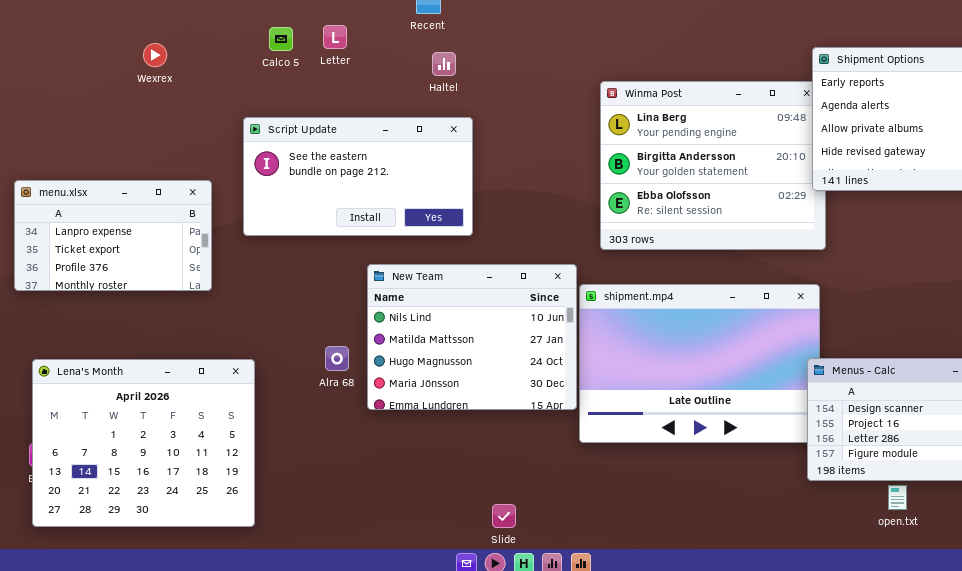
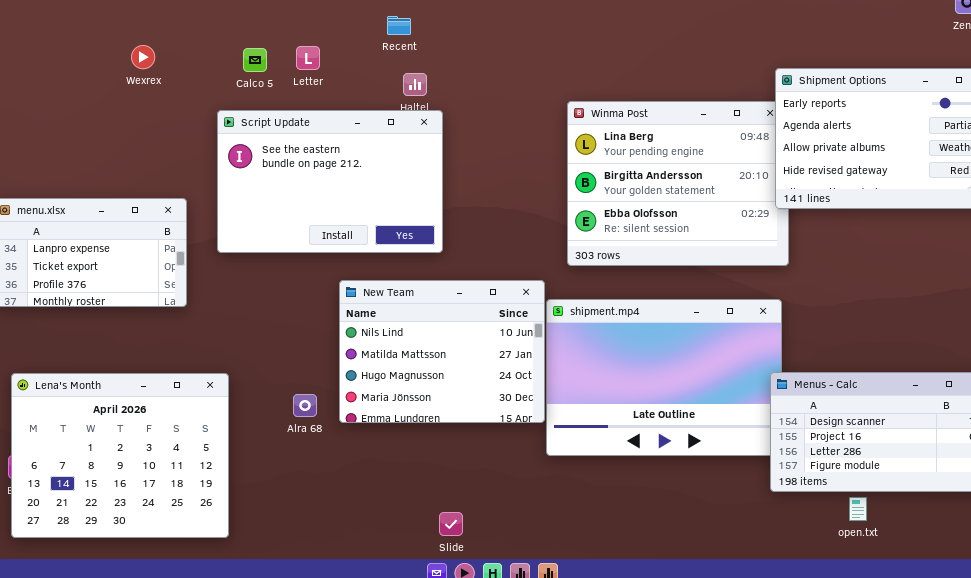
Wexrex: [143,43,167,67] -> [131,45,155,69], moved
Script Update: [243,117,473,236] -> [217,110,443,253], resized
Alra 68: [325,346,349,371] -> [293,394,317,417], moved
Slide: [492,504,516,528] -> [439,512,463,536], moved

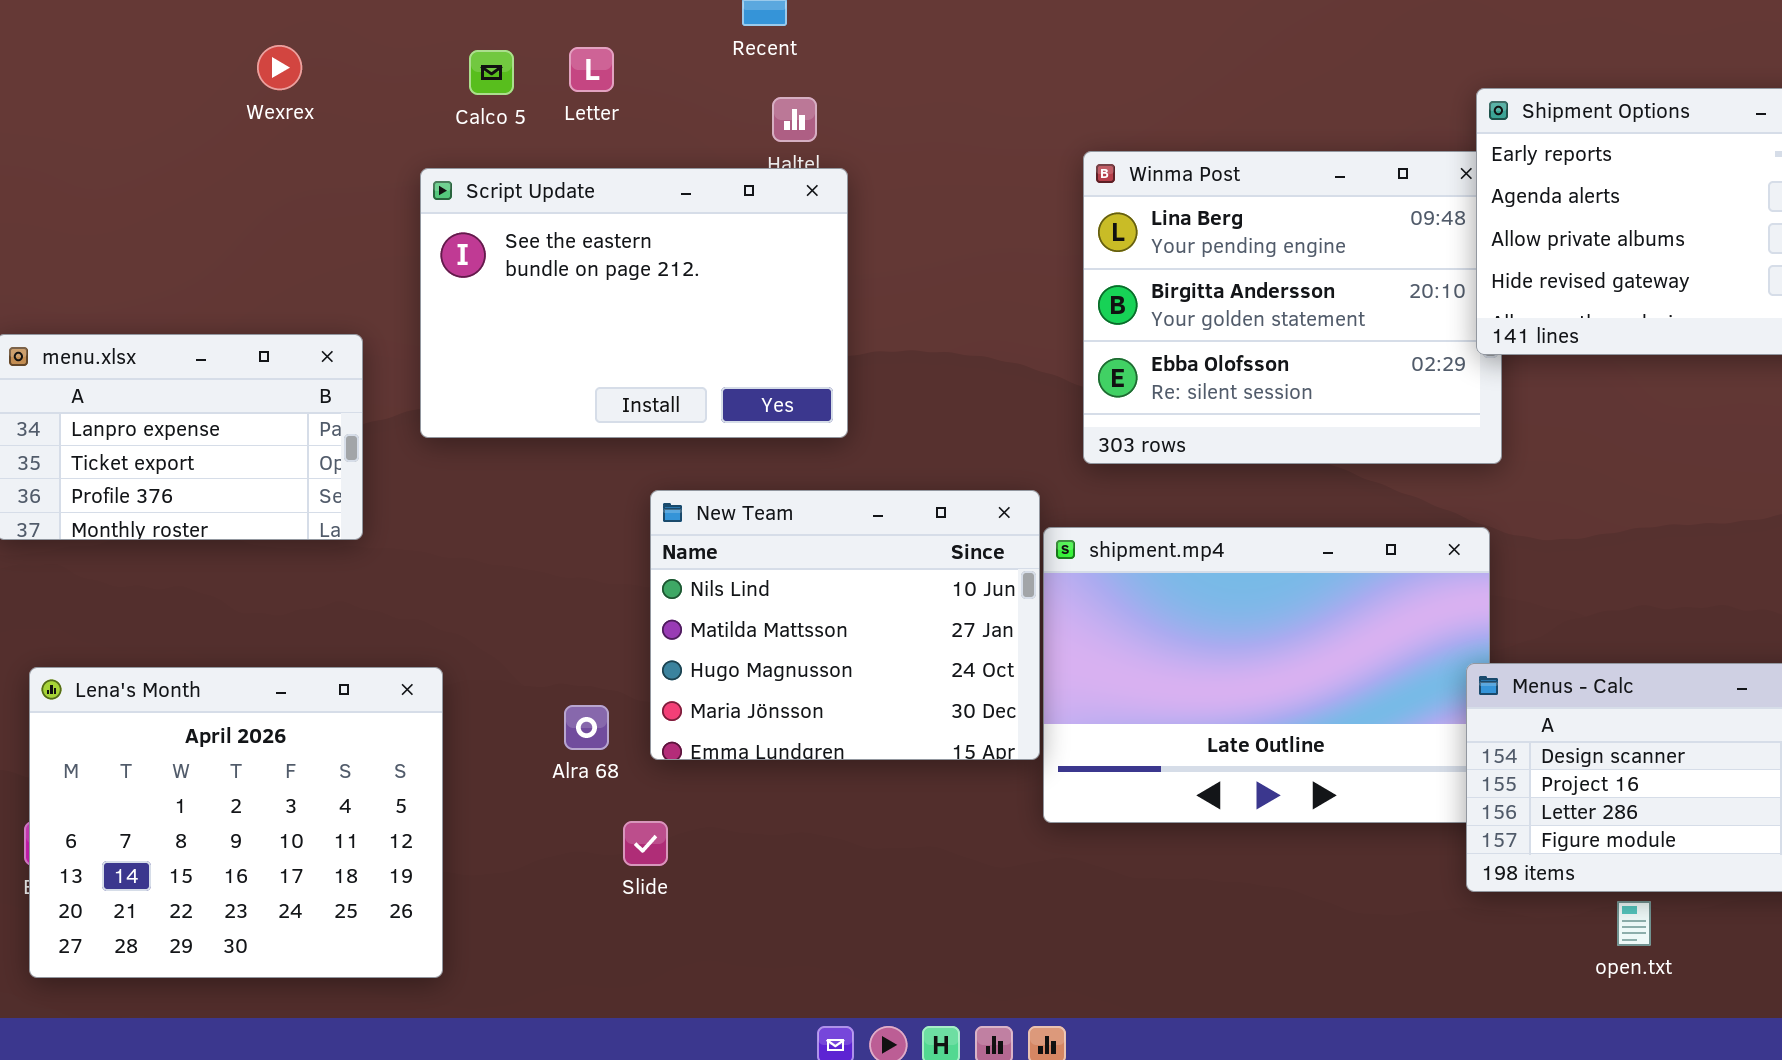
Slide: [439,512,463,536] -> [623,821,668,866], moved

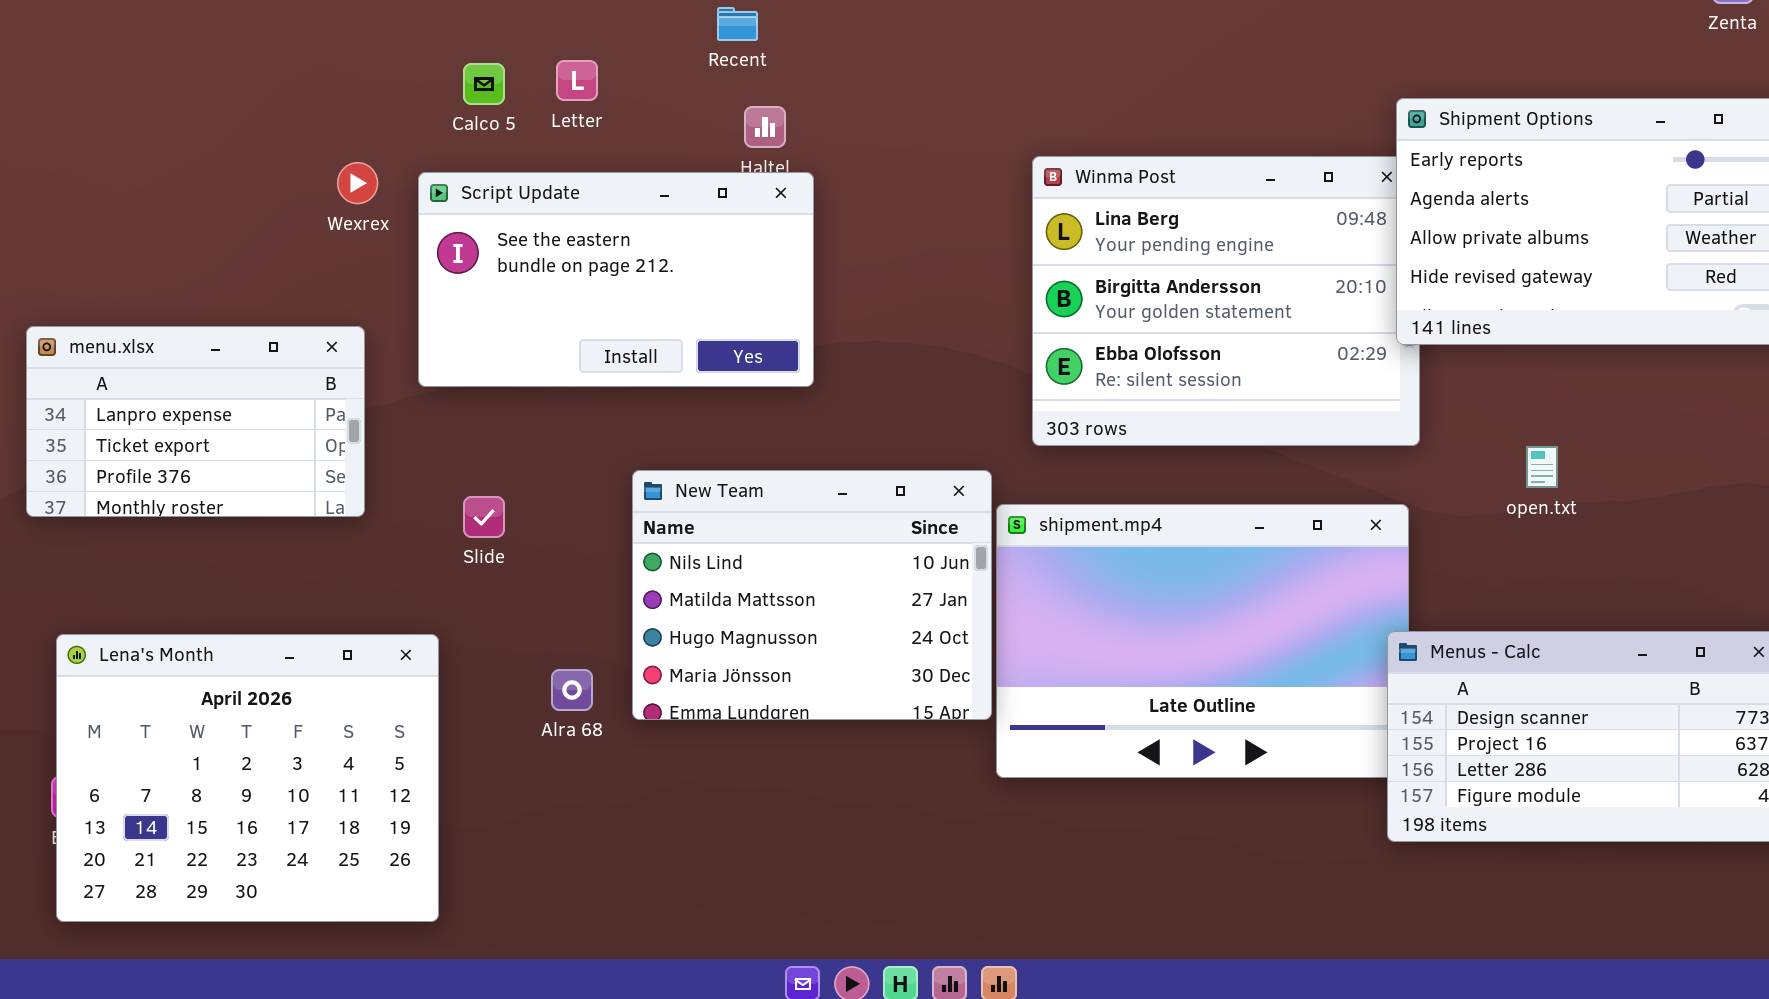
Wexrex: [257,45,302,90] -> [337,162,378,204], moved
Script Update: [420,168,848,438] -> [418,172,814,387], resized
Slide: [623,821,668,866] -> [463,496,505,538], moved
open.txt: [1617,901,1651,946] -> [1526,446,1558,488], moved

